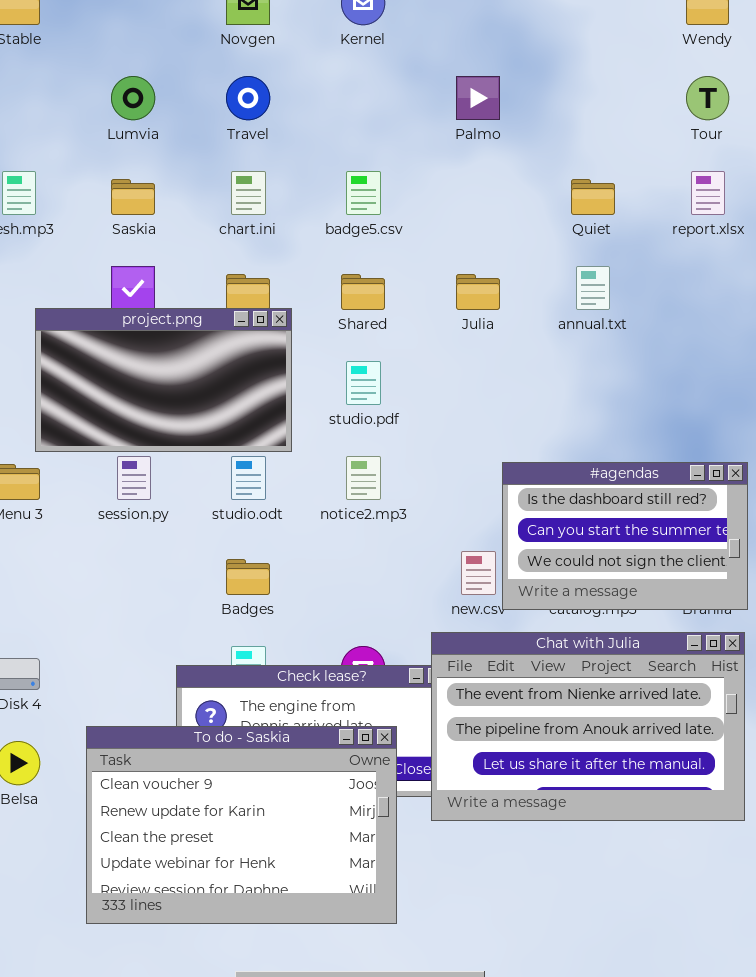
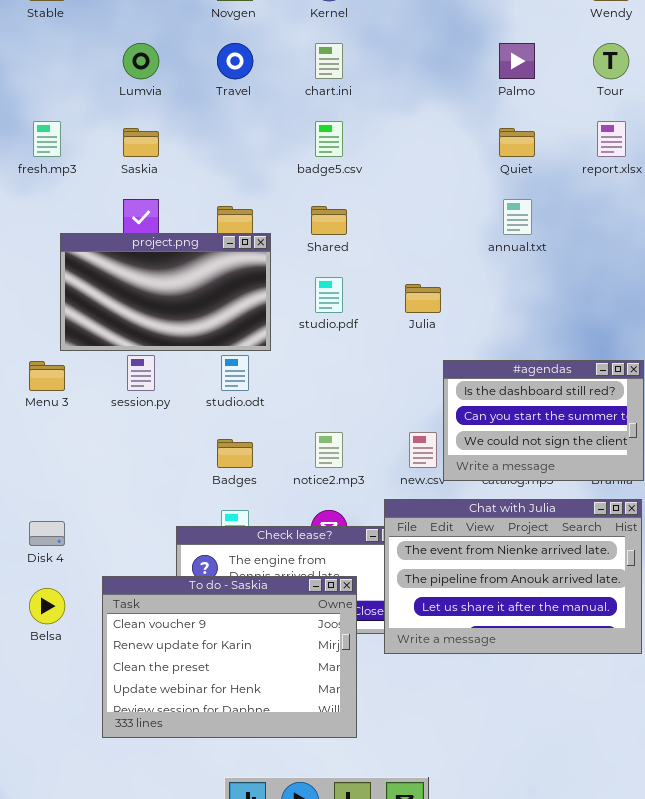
Palmo: [456,76,500,120] -> [499,43,535,79], moved
chart.ini: [231,171,266,215] -> [315,43,343,79], moved
Julia: [456,274,500,310] -> [405,284,441,313], moved
notice2.mp3: [346,456,381,500] -> [315,432,343,468], moved

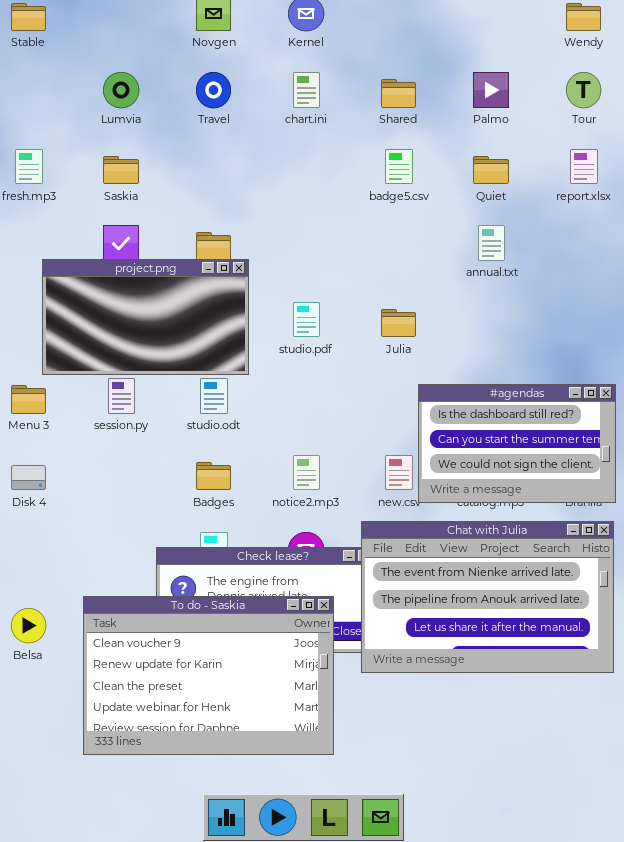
badge5.csv: [315,121,343,157] -> [385,149,413,184], moved
Shared: [311,206,347,235] -> [381,79,416,108], moved
Disk 4: [29,521,65,546] -> [11,465,46,490], moved

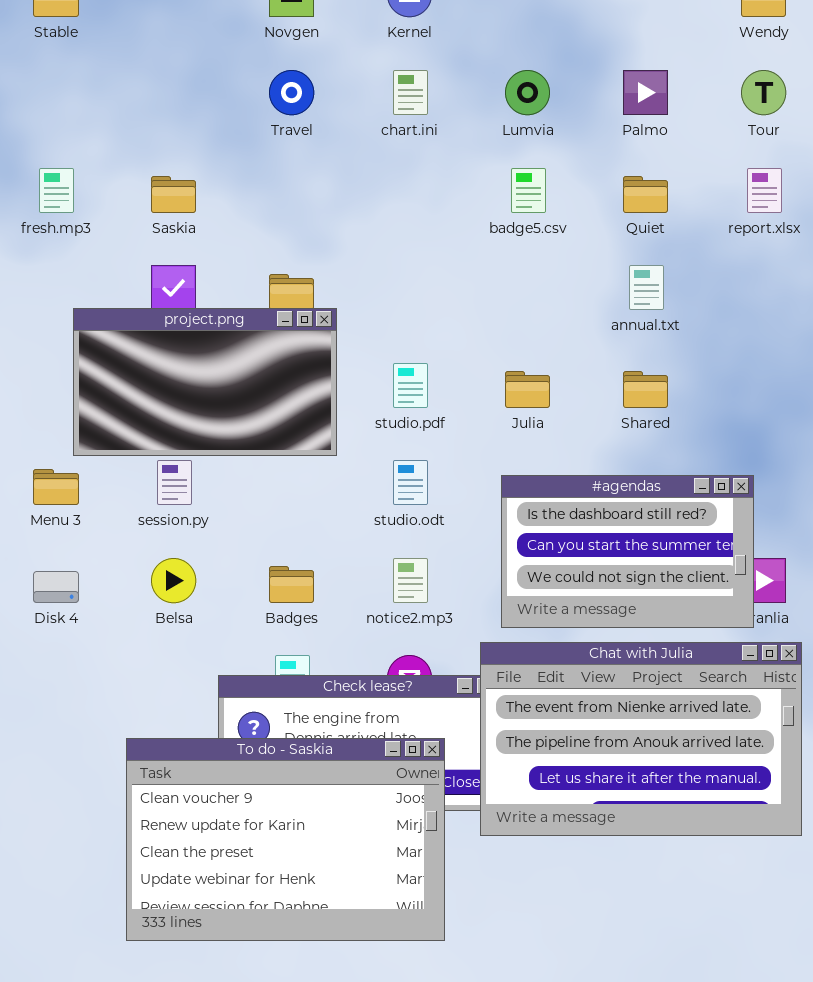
Lumvia: [103,72,139,108] -> [505,70,550,115], moved
Shared: [381,79,416,108] -> [623,371,668,408], moved
studio.odt: [200,378,228,414] -> [393,460,428,505], moved
#agendas: [418,384,616,503] -> [501,475,754,628], moved
Belsa: [11,608,46,643] -> [151,558,196,603], moved

